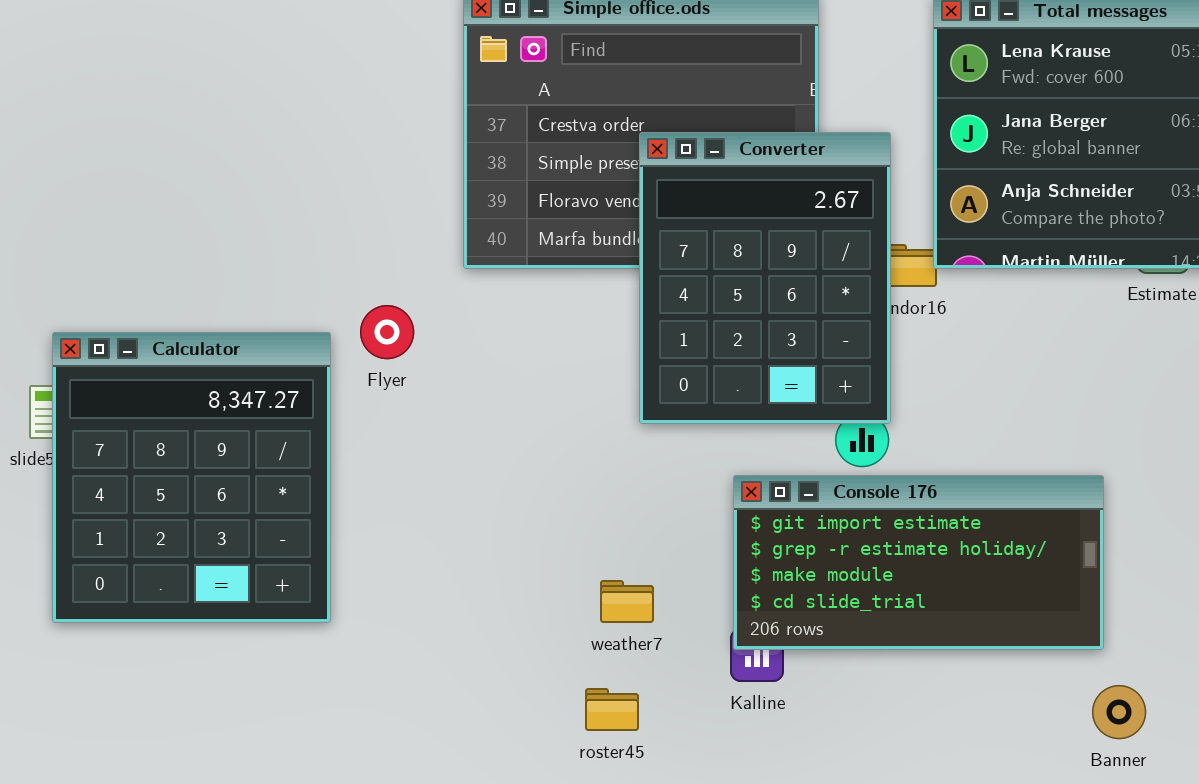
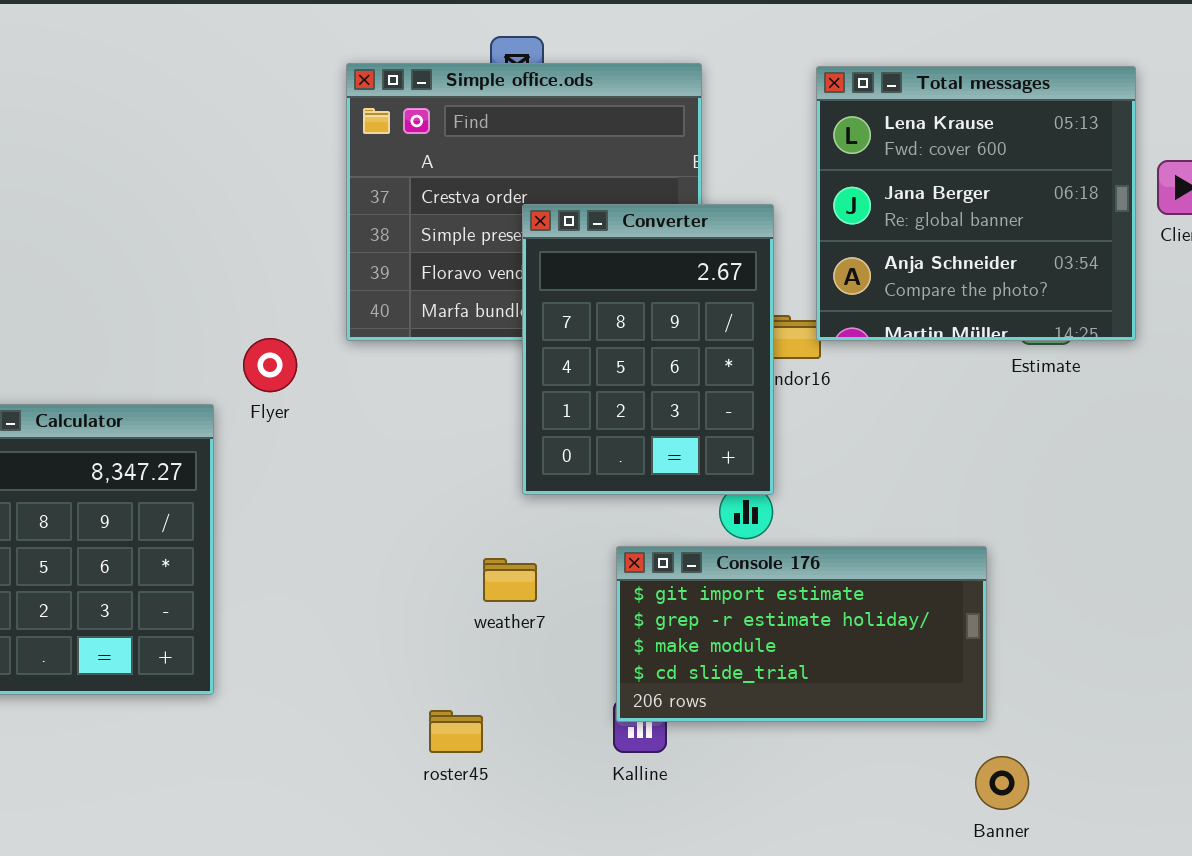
Flyer: [360,305,414,359] -> [243,338,297,392], moved
weather7: [600,580,654,623] -> [483,558,537,602], moved
roster45: [585,688,639,731] -> [429,710,483,753], moved

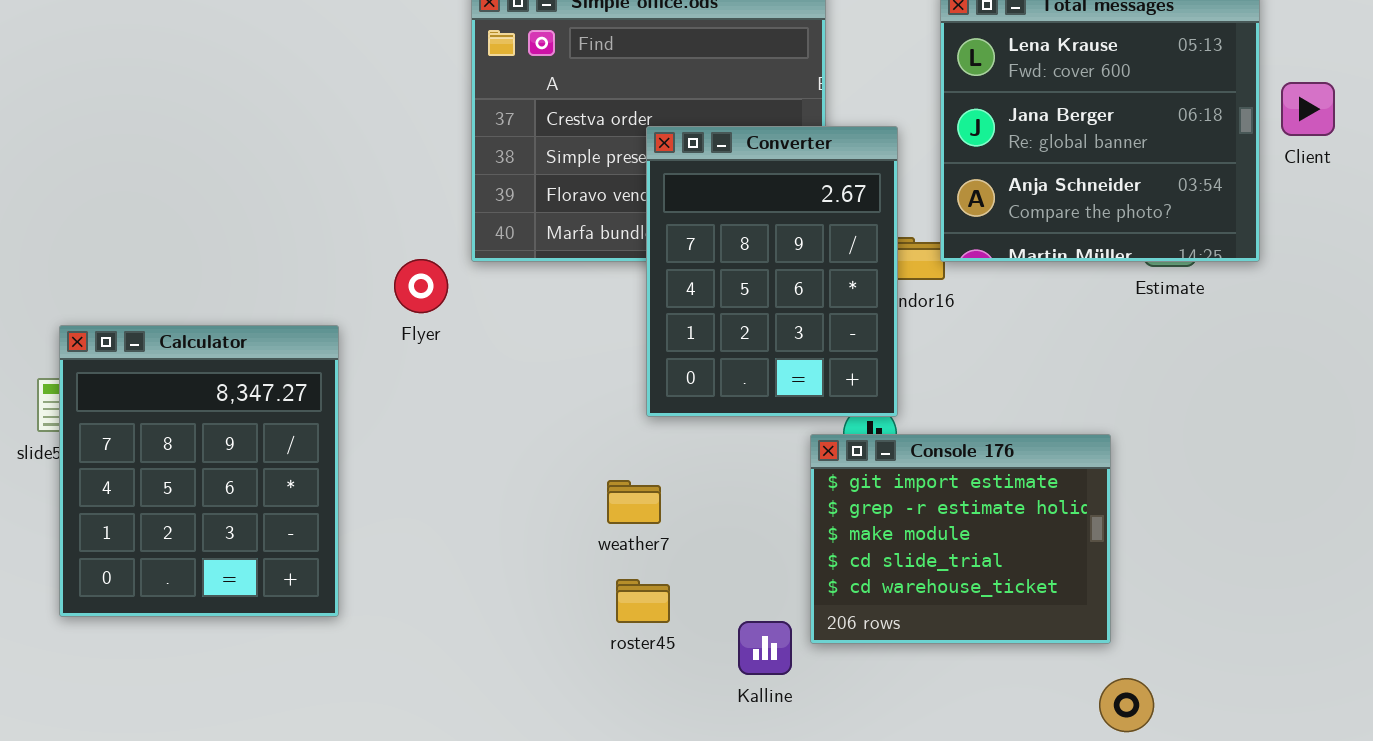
Flyer: [243,338,297,392] -> [394,259,448,313], moved
Console 176: [616,546,987,722] -> [810,434,1111,644], resized
roster45: [429,710,483,753] -> [616,579,670,623], moved

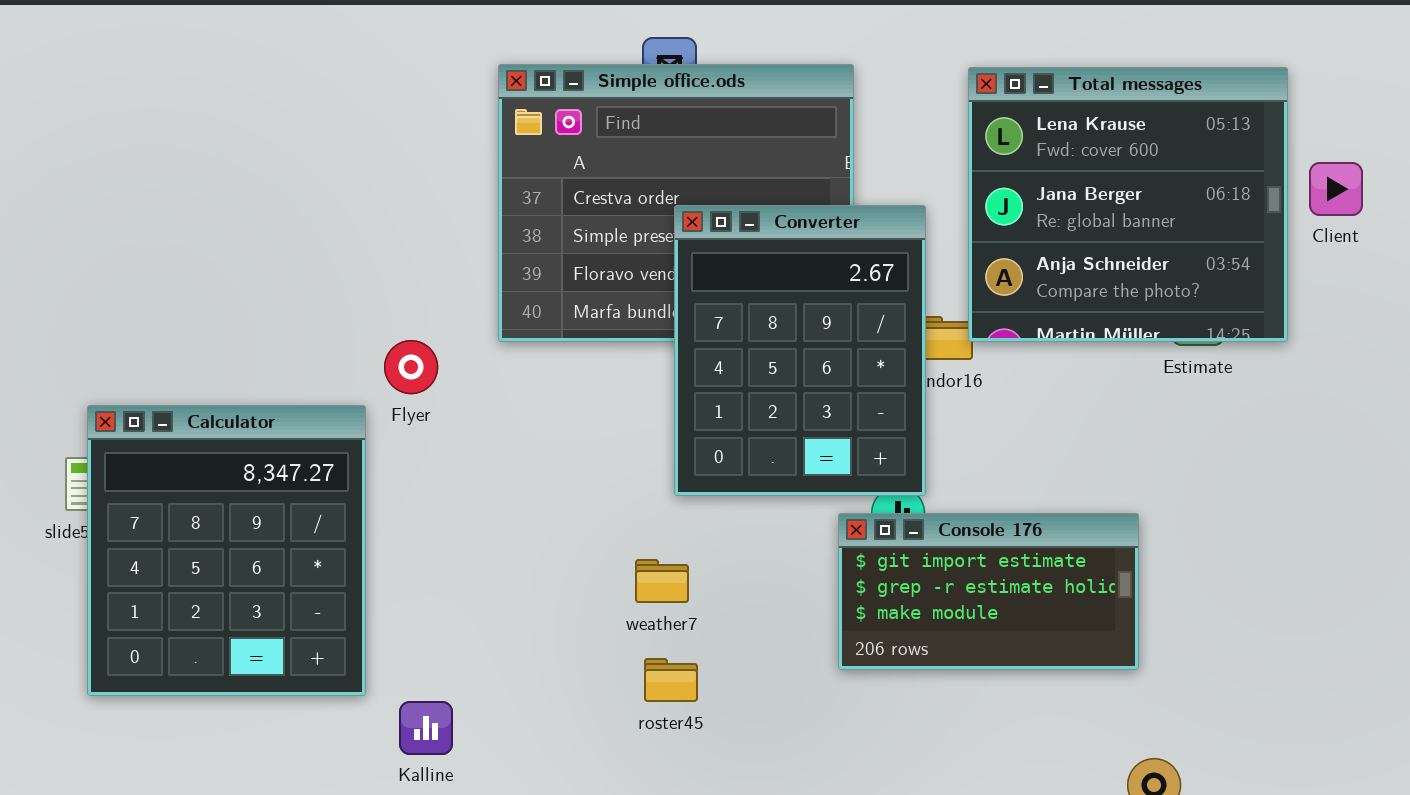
Flyer: [394,259,448,313] -> [384,340,438,394], moved
Console 176: [810,434,1111,644] -> [838,513,1139,670], resized
Kalline: [738,621,792,675] -> [399,701,453,755], moved

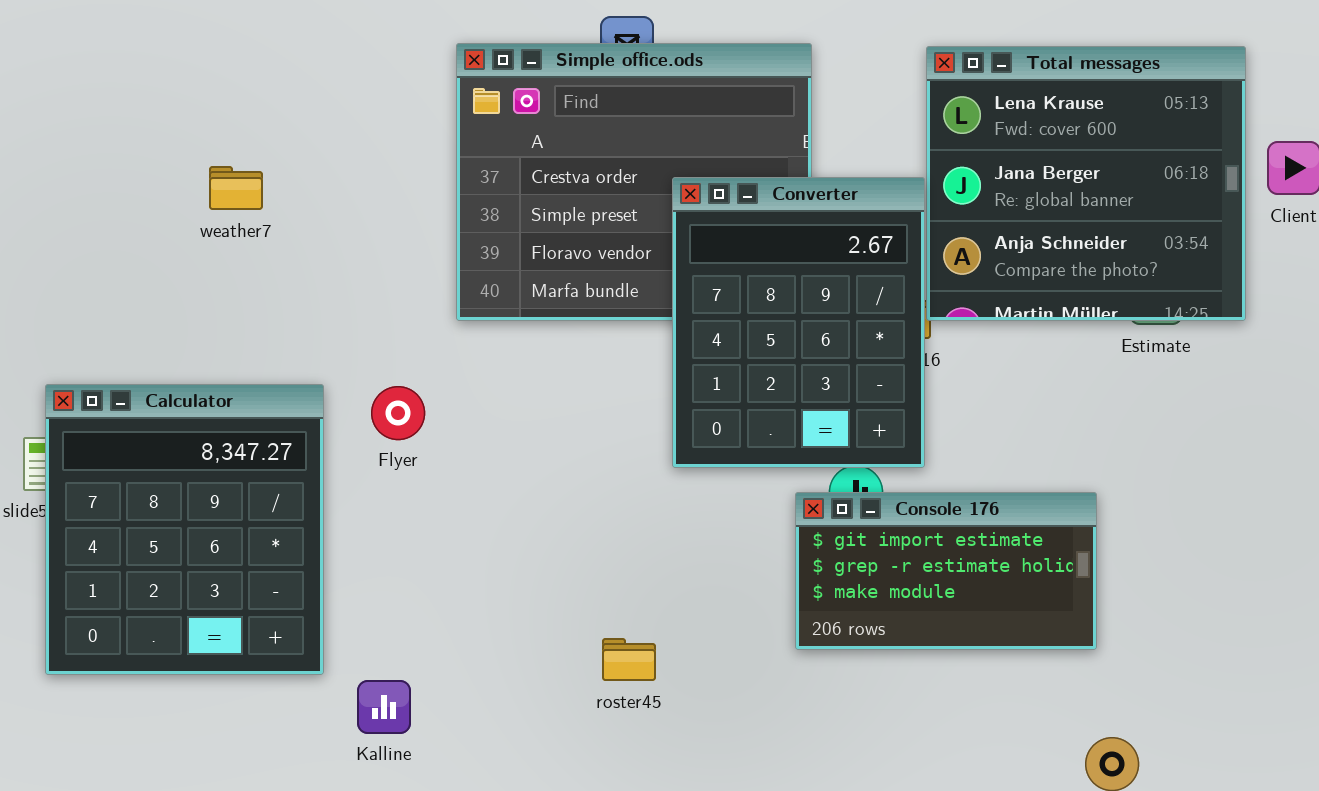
Converter: [674,205,926,496] -> [672,177,925,468], moved
Flyer: [384,340,438,394] -> [371,386,425,440], moved
weather7: [635,559,689,603] -> [209,166,263,210], moved

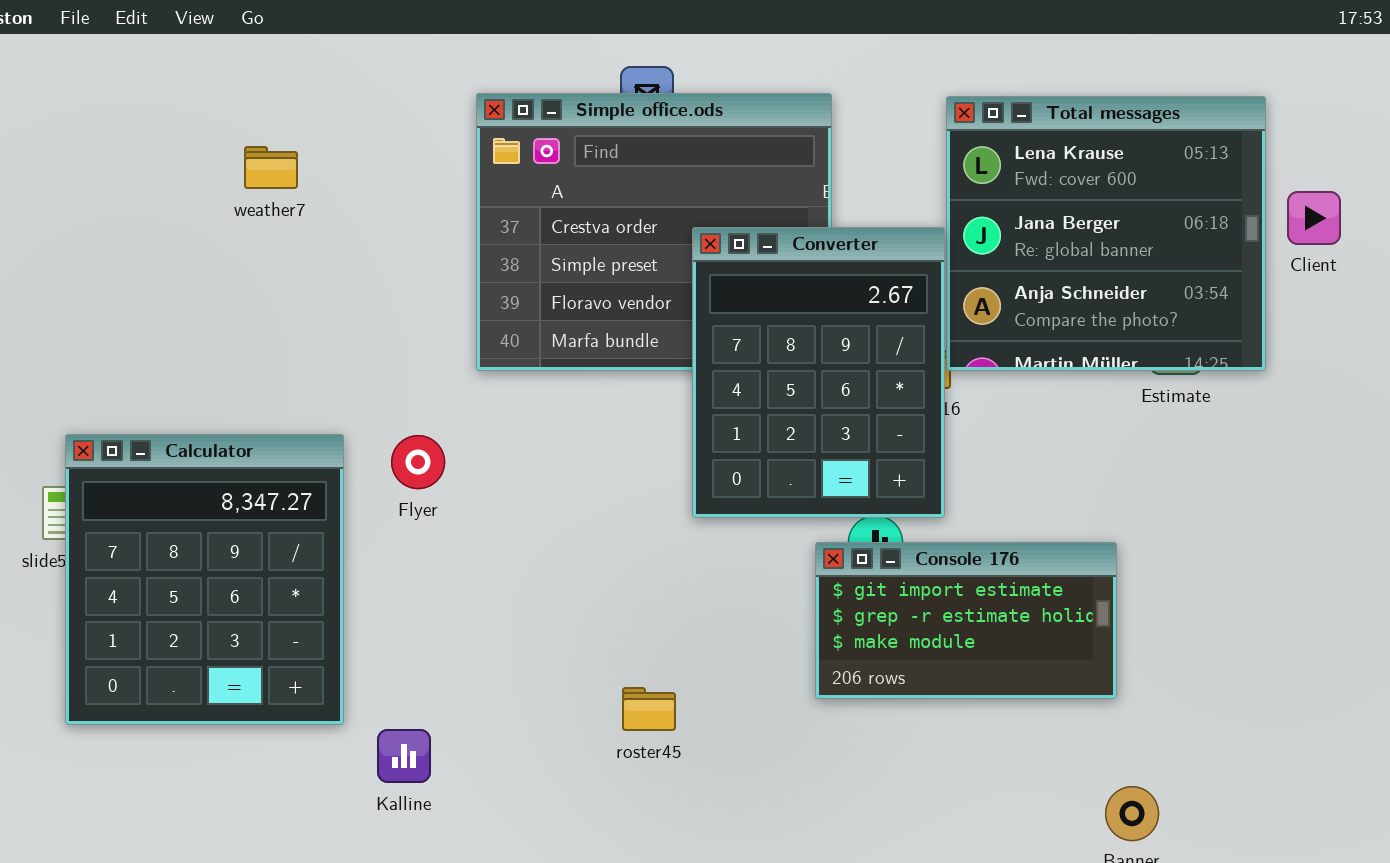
weather7: [209,166,263,210] -> [244,146,298,189], moved

